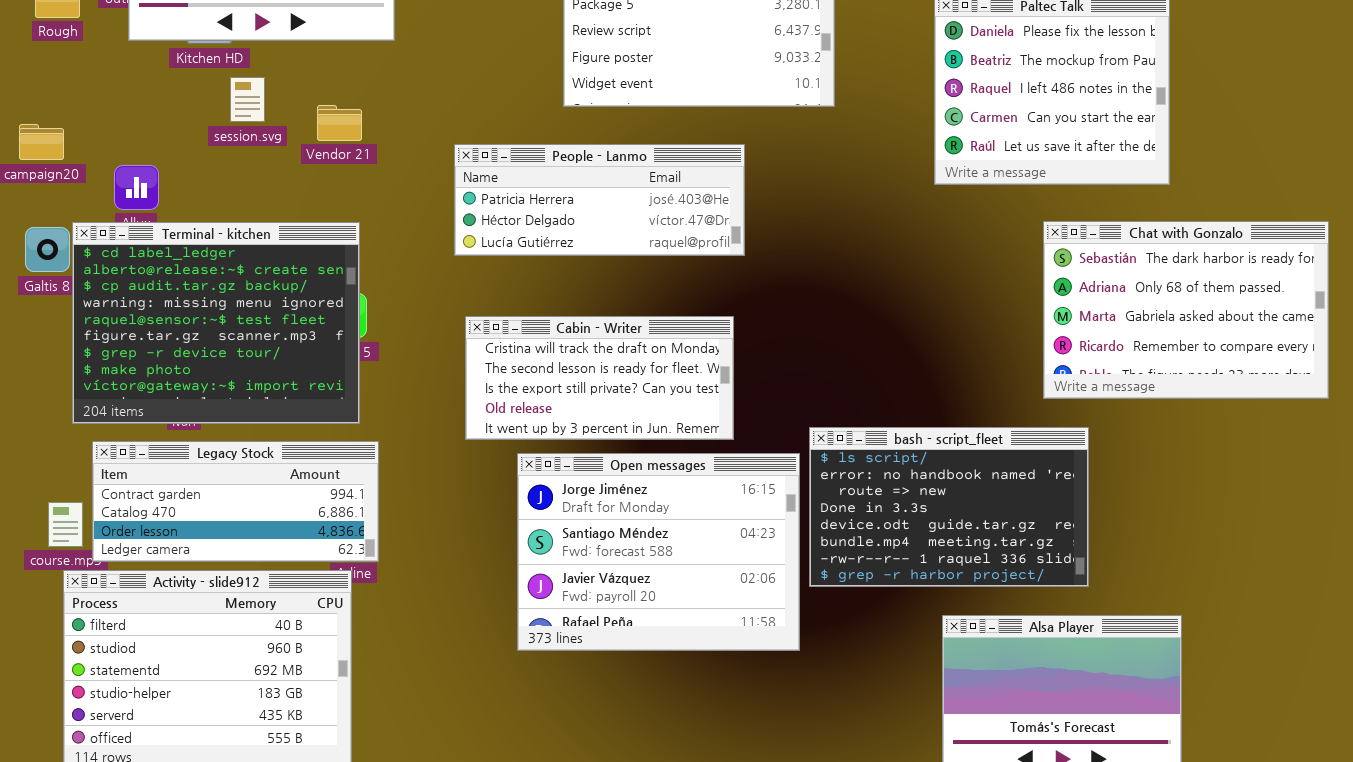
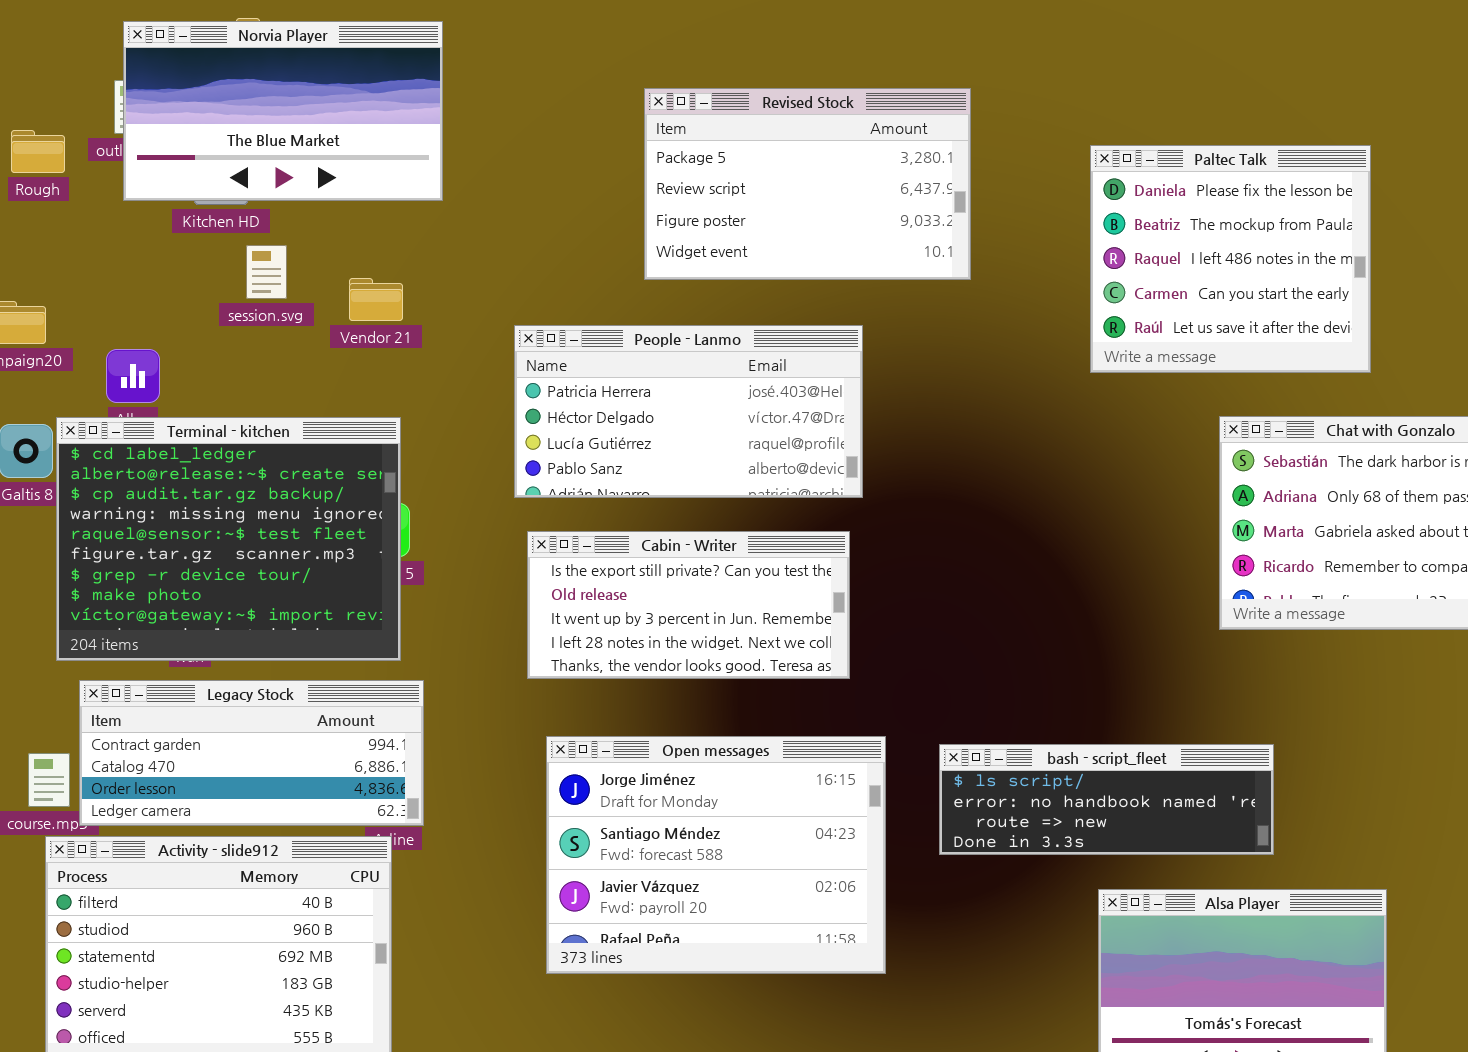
People - Lanmo: [454,144,745,256] -> [514,325,863,498], resized
Cabin - Writer: [465,316,734,440] -> [527,531,850,679], scrolled down 2 rows
bash - script_fleet: [809,427,1089,587] -> [939,744,1274,855], resized
Open messages: [517,453,800,651] -> [546,736,886,974], moved

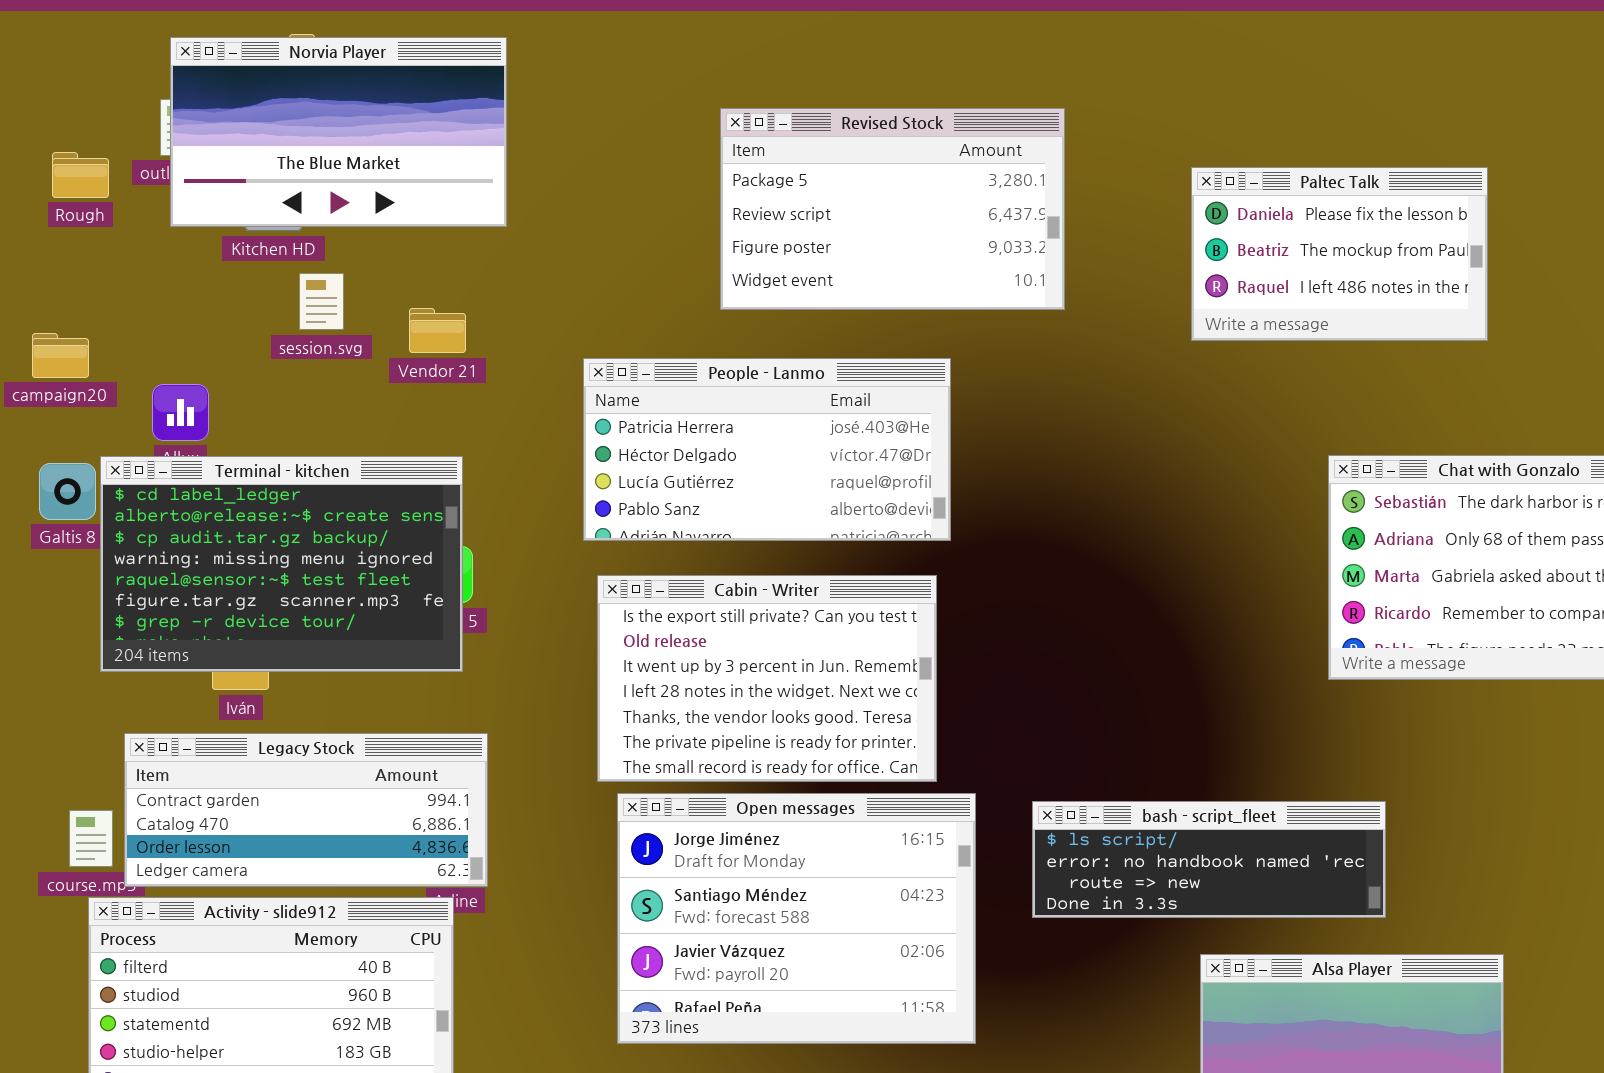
Paltec Talk: [1090,145,1371,373] -> [1191,167,1488,341], resized
Terminal - kitchen: [56,417,401,661] -> [100,456,463,672], resized
Cabin - Writer: [527,531,850,679] -> [597,575,937,782], resized

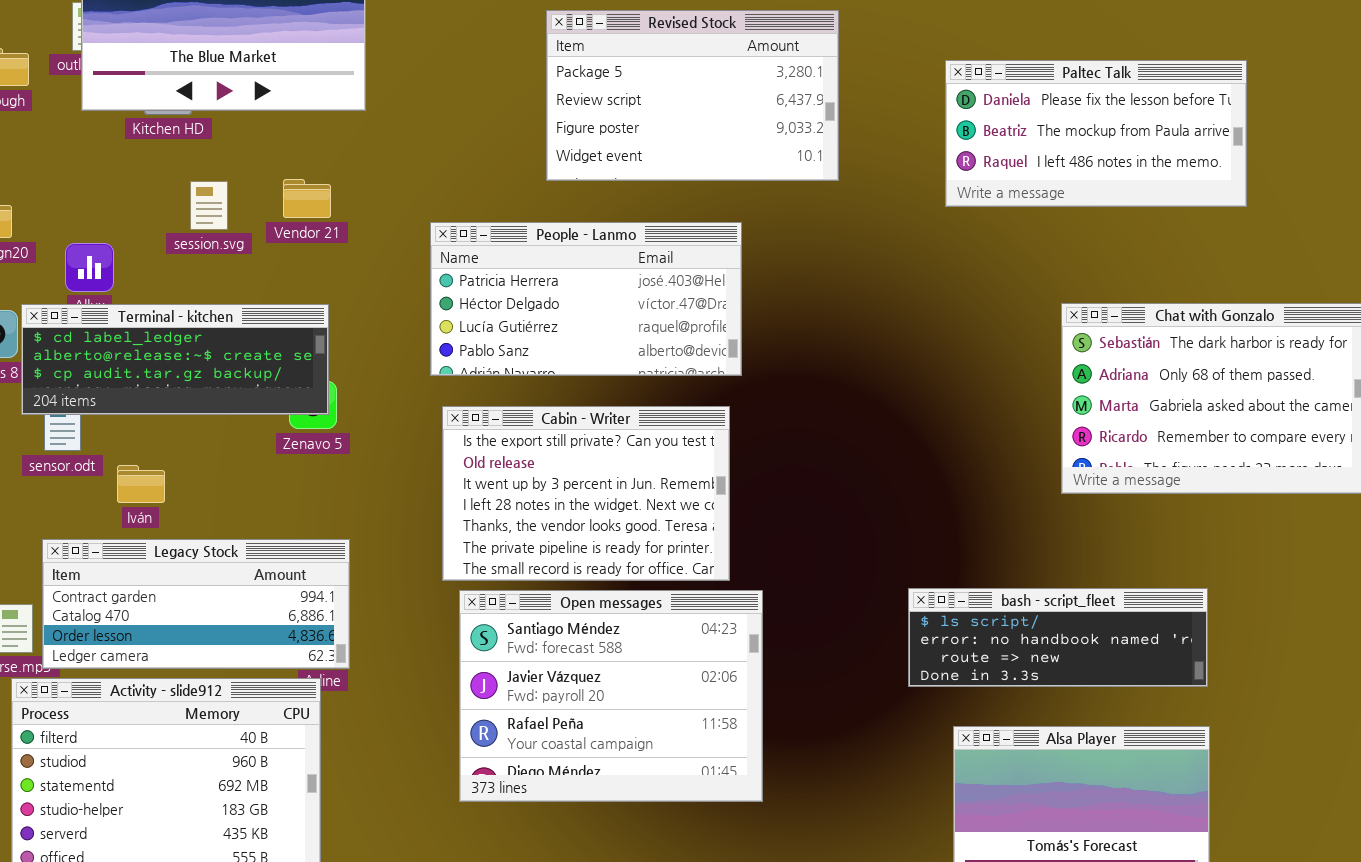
Paltec Talk: [1191,167,1488,341] -> [945,60,1247,207], resized
session.svg: [299,273,344,330] -> [190,181,228,230], moved
Terminal - kitchen: [100,456,463,672] -> [21,304,329,415], resized
Open messages: [617,793,976,1044] -> [459,590,763,802], scrolled down 1 row
bash - script_fleet: [1032,801,1386,918] -> [908,588,1208,687], moved

